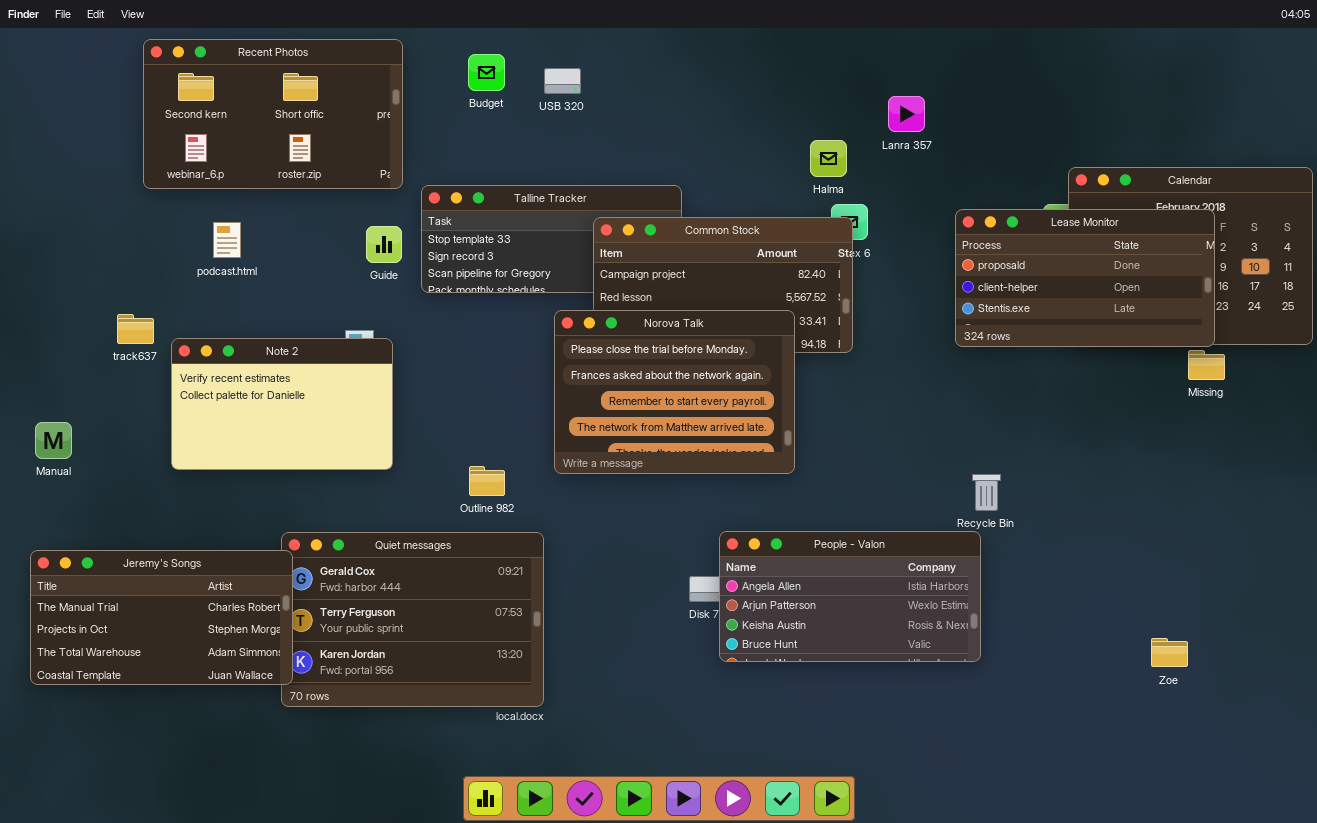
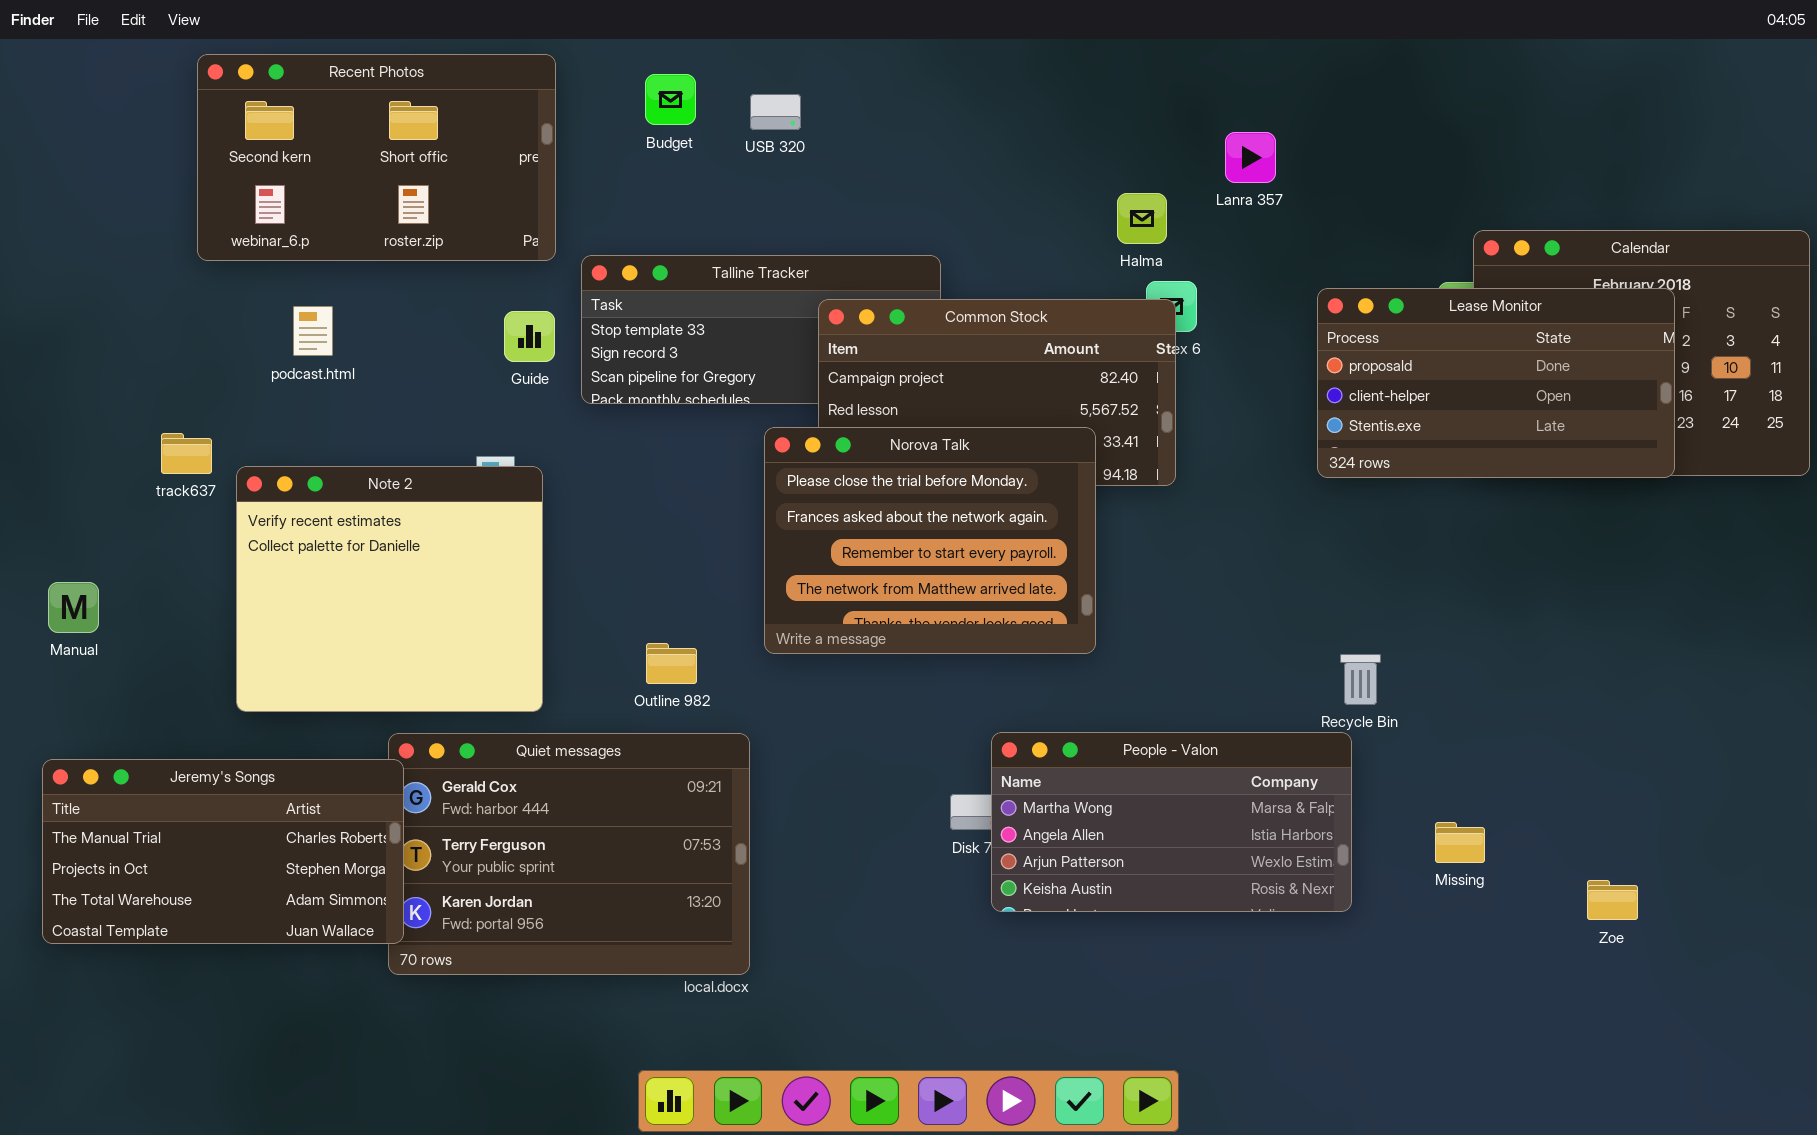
Note 2: [171,338,393,470] -> [236,466,543,712], resized
Missing: [1188,350,1225,380] -> [1435,822,1485,863], moved
People - Valon: [719,531,981,662] -> [991,732,1352,912], scrolled up 1 row

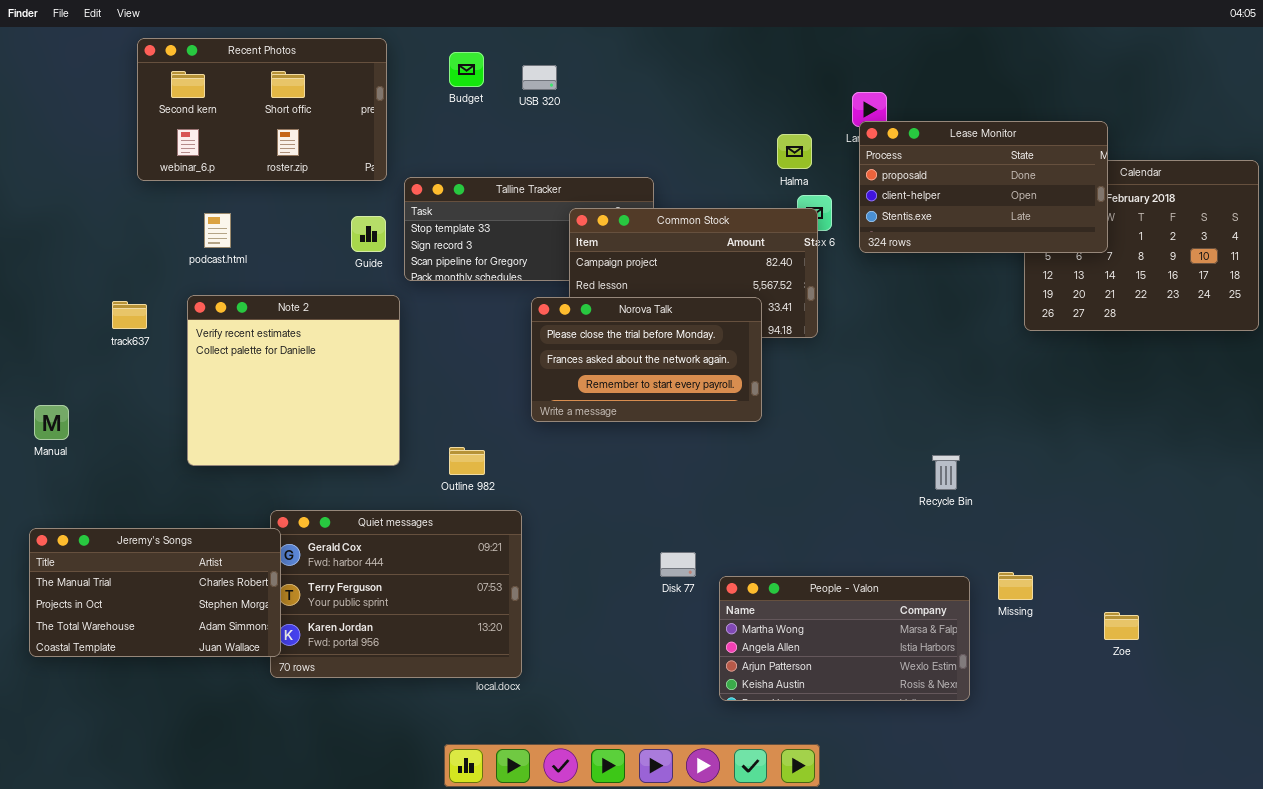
Lease Monitor: [1317,288,1675,478] -> [859,121,1108,253], moved
Norova Talk: [764,427,1096,654] -> [531,297,762,422], resized
Note 2: [236,466,543,712] -> [187,295,400,466], moved
People - Valon: [991,732,1352,912] -> [719,576,970,701], moved

